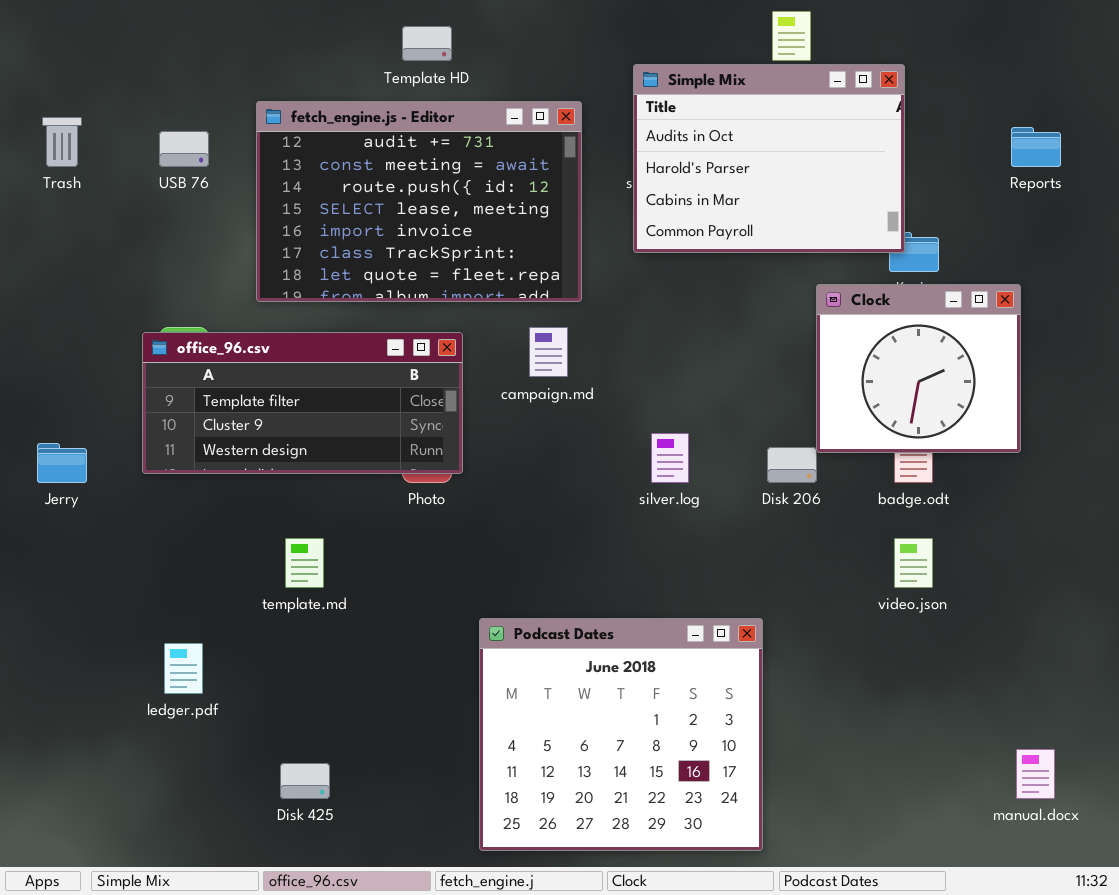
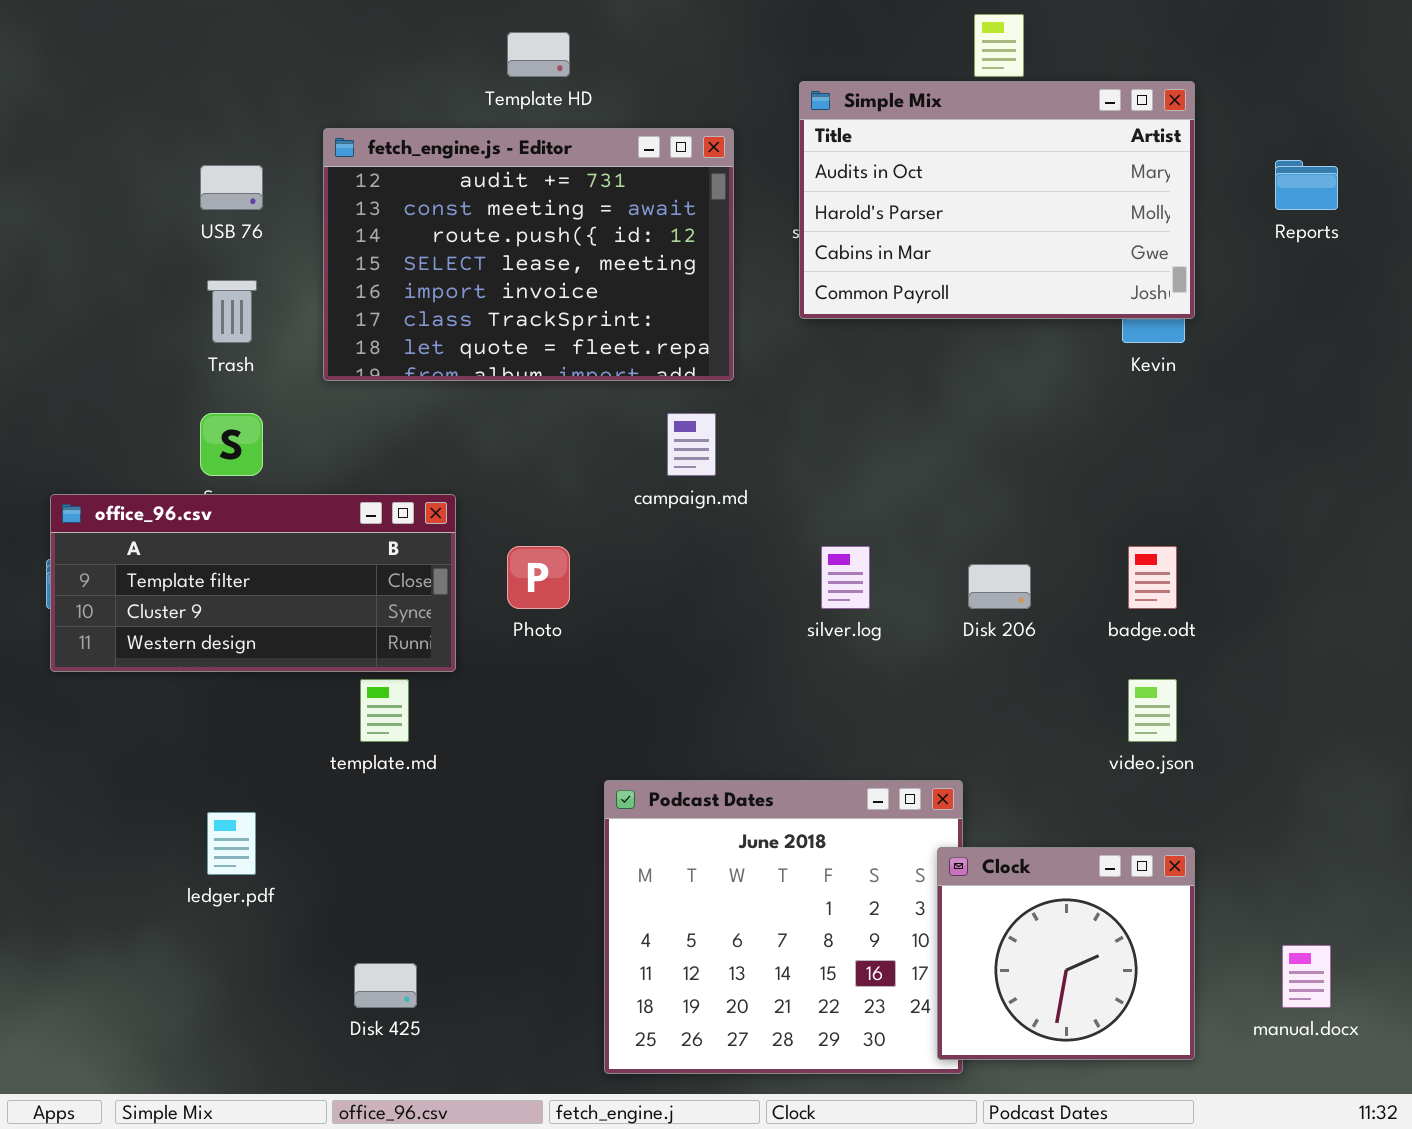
Simple Mix: [633,64,905,253] -> [799,81,1195,319], resized
Trash: [42,117,82,167] -> [207,280,257,343], moved
Clock: [816,284,1021,453] -> [937,847,1195,1060], moved
office_96.csv: [142,332,463,474] -> [50,494,456,672], moved

